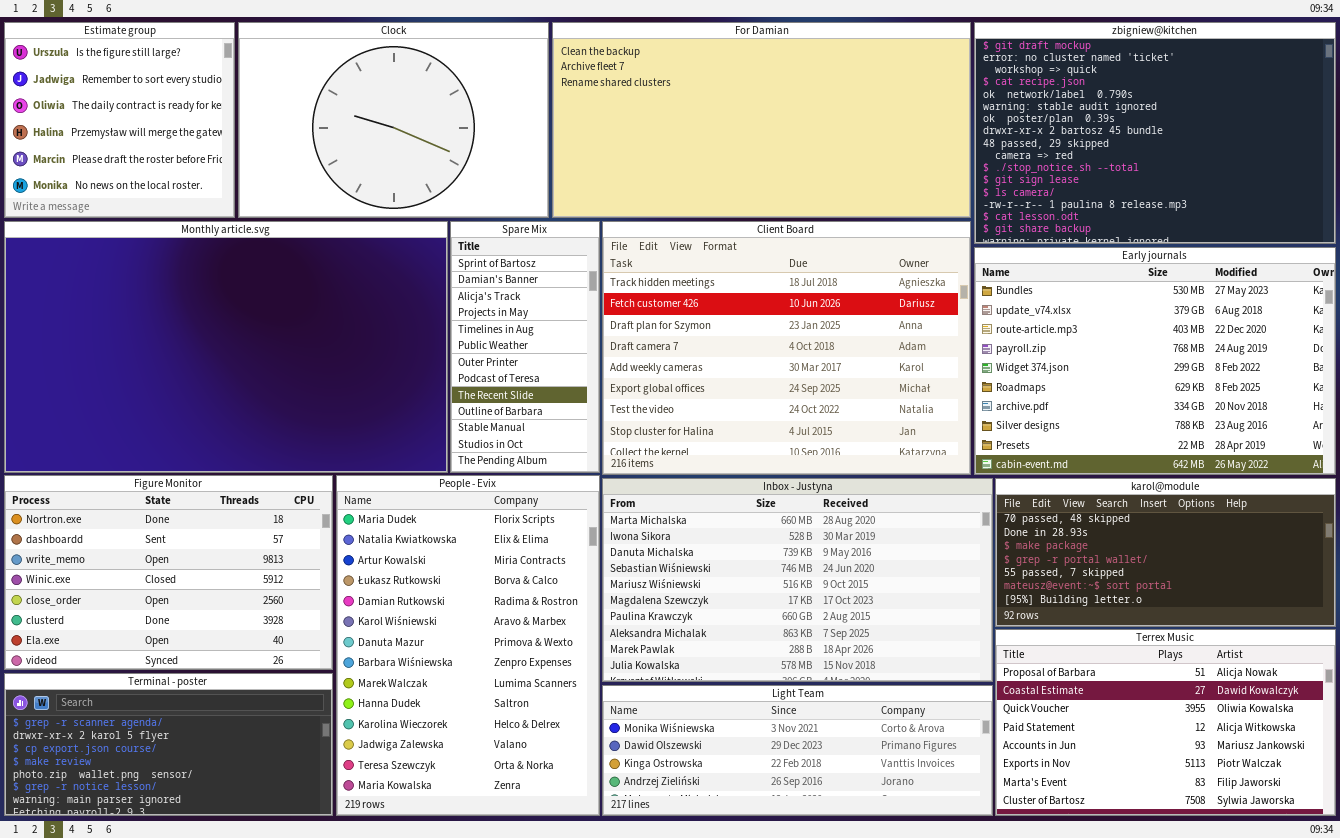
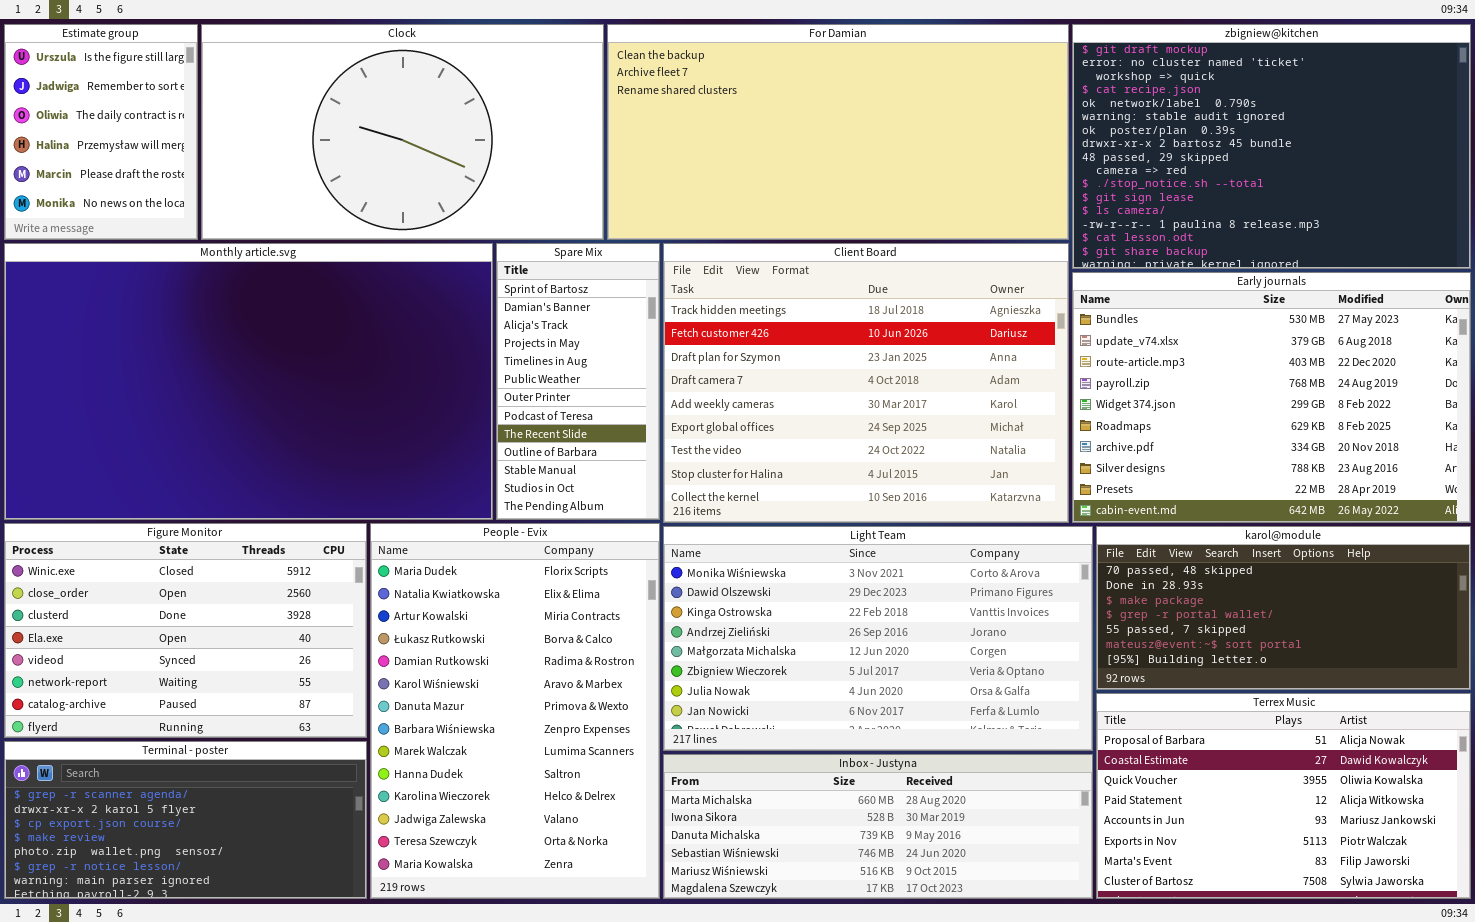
Estimate group: [4,22,235,218] -> [4,24,198,240], resized
Clock: [238,22,549,218] -> [201,24,604,240], resized
Figure Monitor: [4,475,333,670] -> [4,523,367,738], scrolled down 3 rows
Inbox - Justyna: [602,478,993,682] -> [663,754,1093,899], moved, resized
Light Team: [602,685,993,816] -> [663,526,1093,751], moved, resized

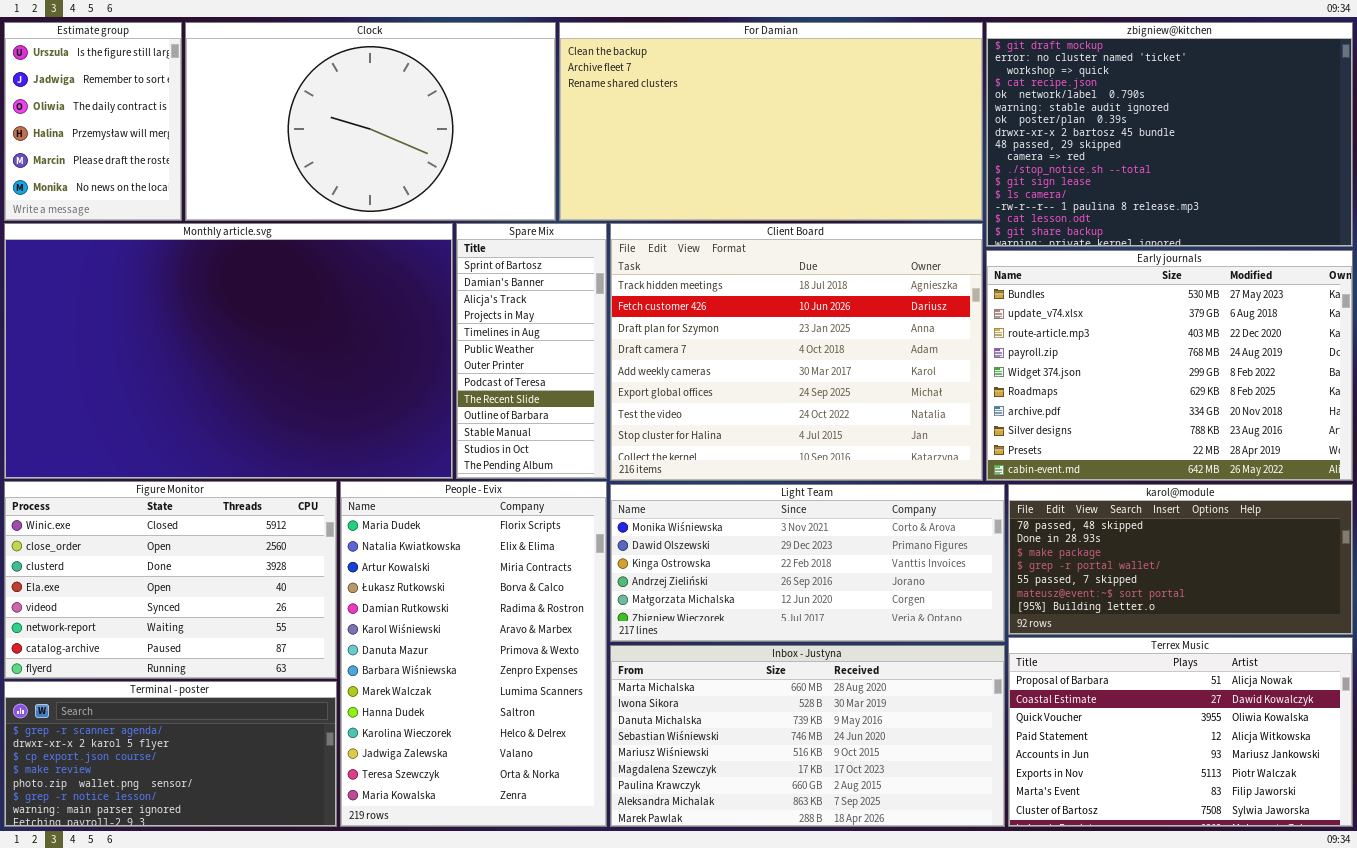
Light Team: [663,526,1093,751] -> [610,484,1005,642], resized
Inbox - Justyna: [663,754,1093,899] -> [610,645,1005,827], resized

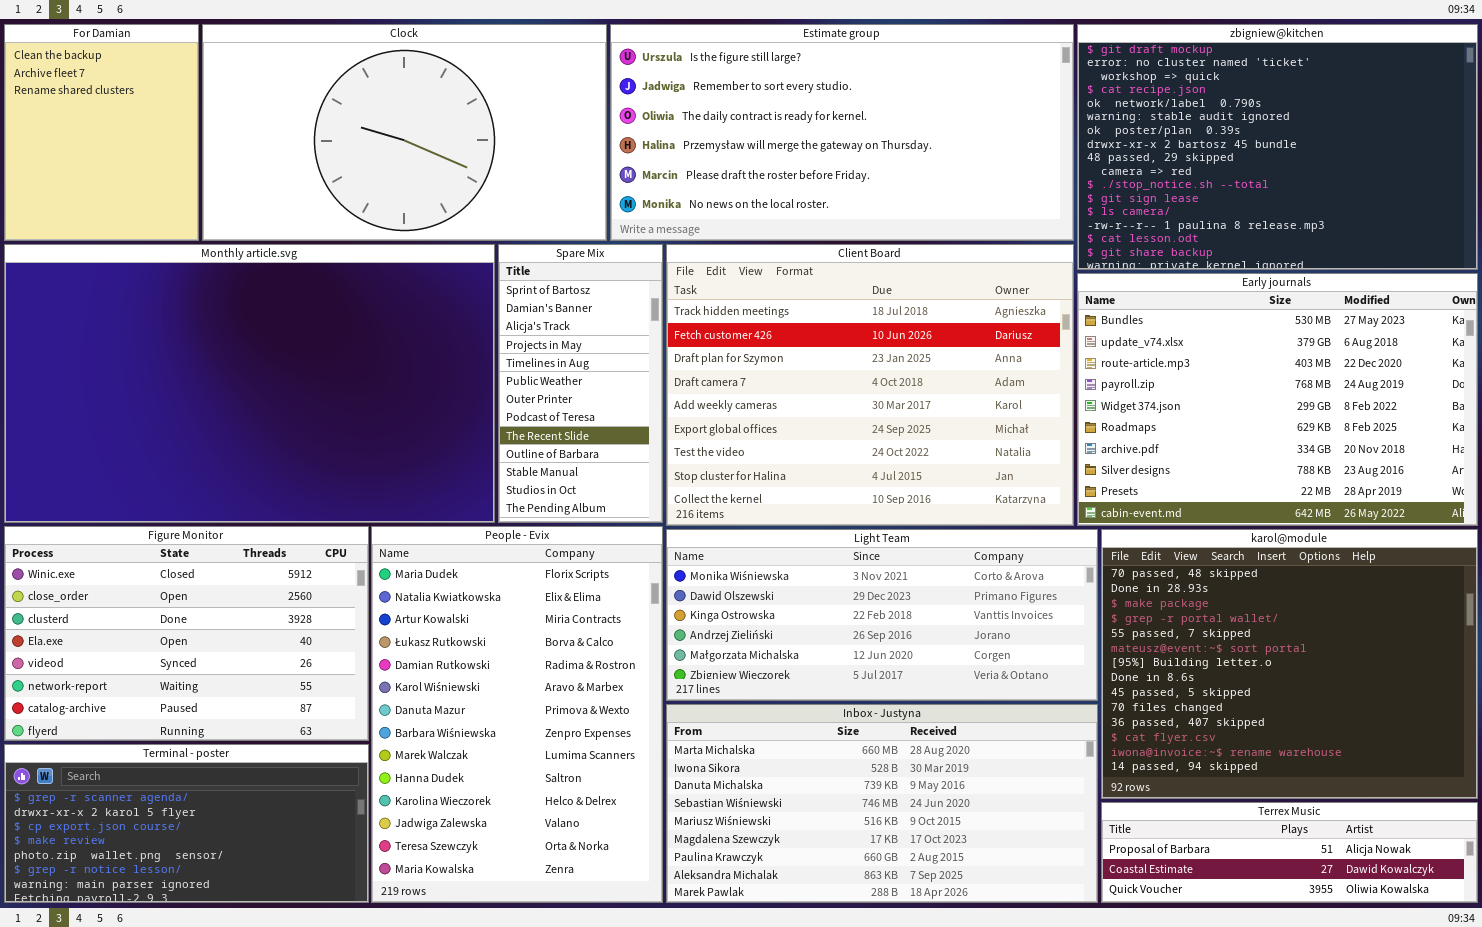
Estimate group: [4,22,182,221] -> [610,24,1074,241], moved, resized
For Damian: [559,22,983,221] -> [4,24,199,241], moved, resized
karol@module: [1008,484,1353,635] -> [1101,529,1478,799], resized
Terrex Music: [1008,637,1353,827] -> [1101,802,1478,903], resized

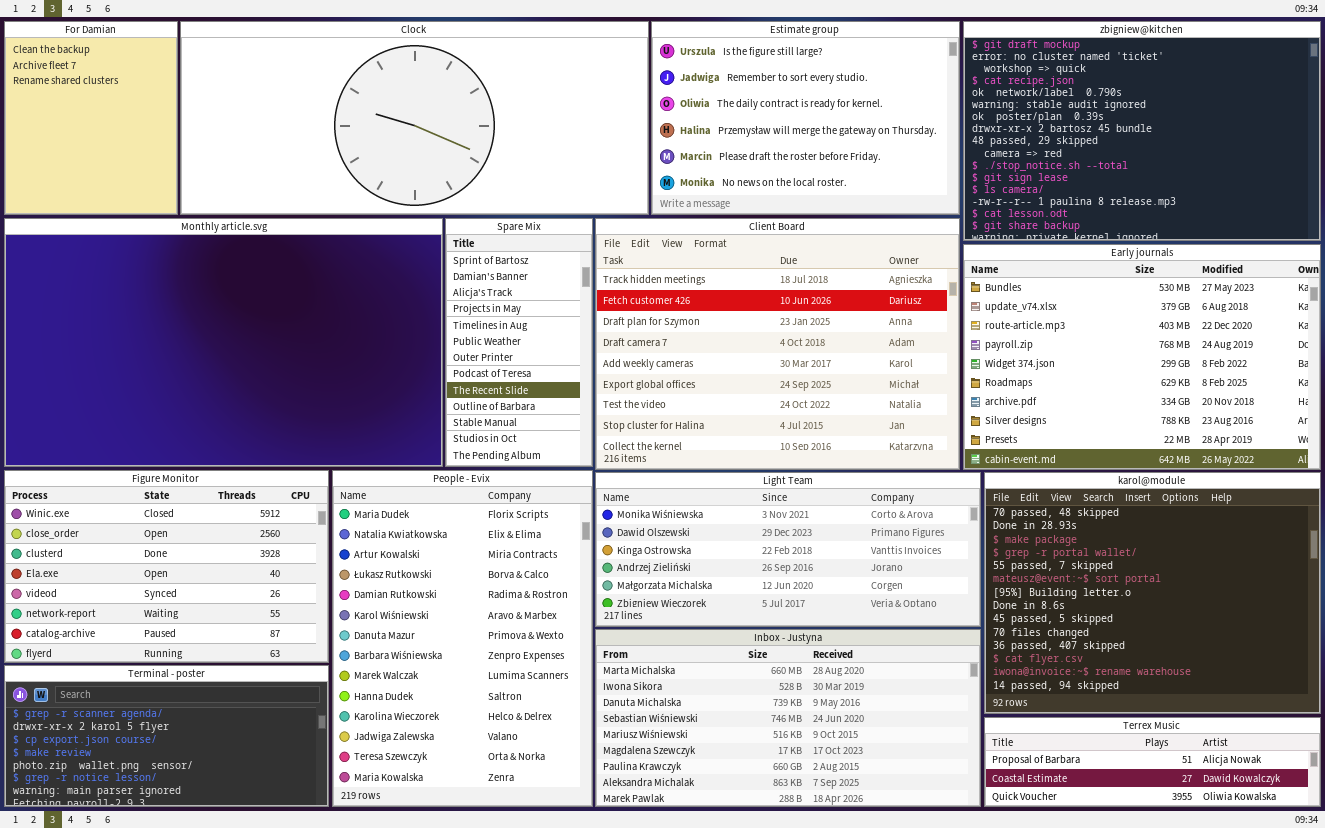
Clock: [202,24,607,241] -> [180,21,649,215], resized
Estimate group: [610,24,1074,241] -> [651,21,960,215], resized

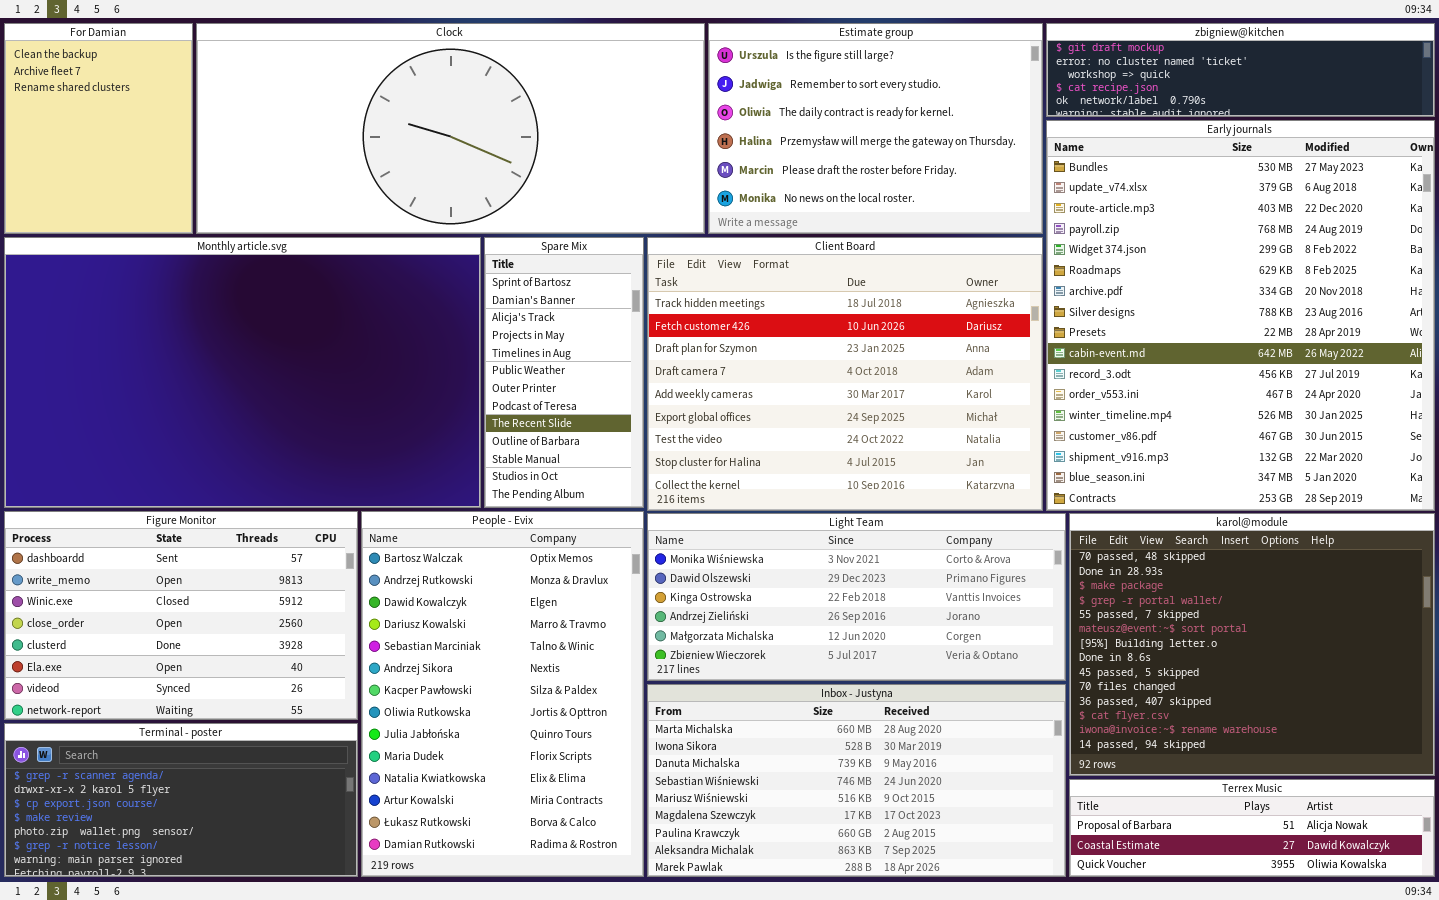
zbigniew@kitchen: [963,21,1321,241] -> [1046,23,1435,117], resized
Early journals: [963,244,1321,470] -> [1046,120,1435,511], resized
Figure Monitor: [4,470,329,663] -> [4,511,358,720], scrolled up 2 rows
People - Evix: [332,470,593,807] -> [361,511,644,877], scrolled up 9 rows

